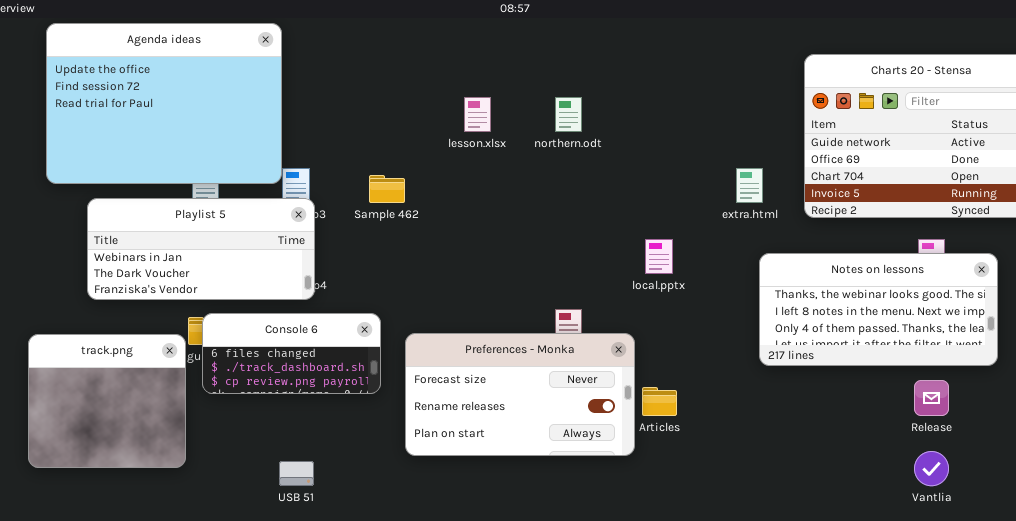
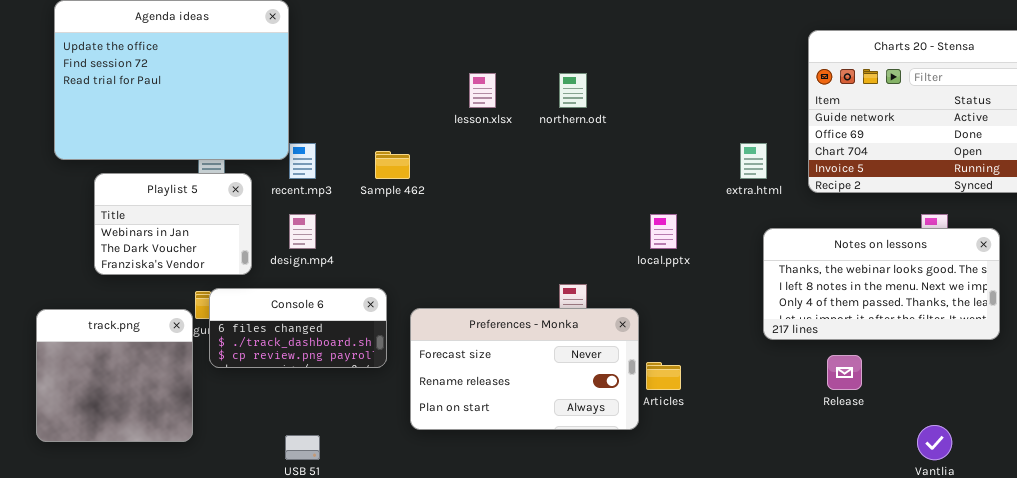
Playlist 5: [87,198,315,300] -> [94,173,252,275], resized
Release: [914,380,949,416] -> [827,355,862,390], moved

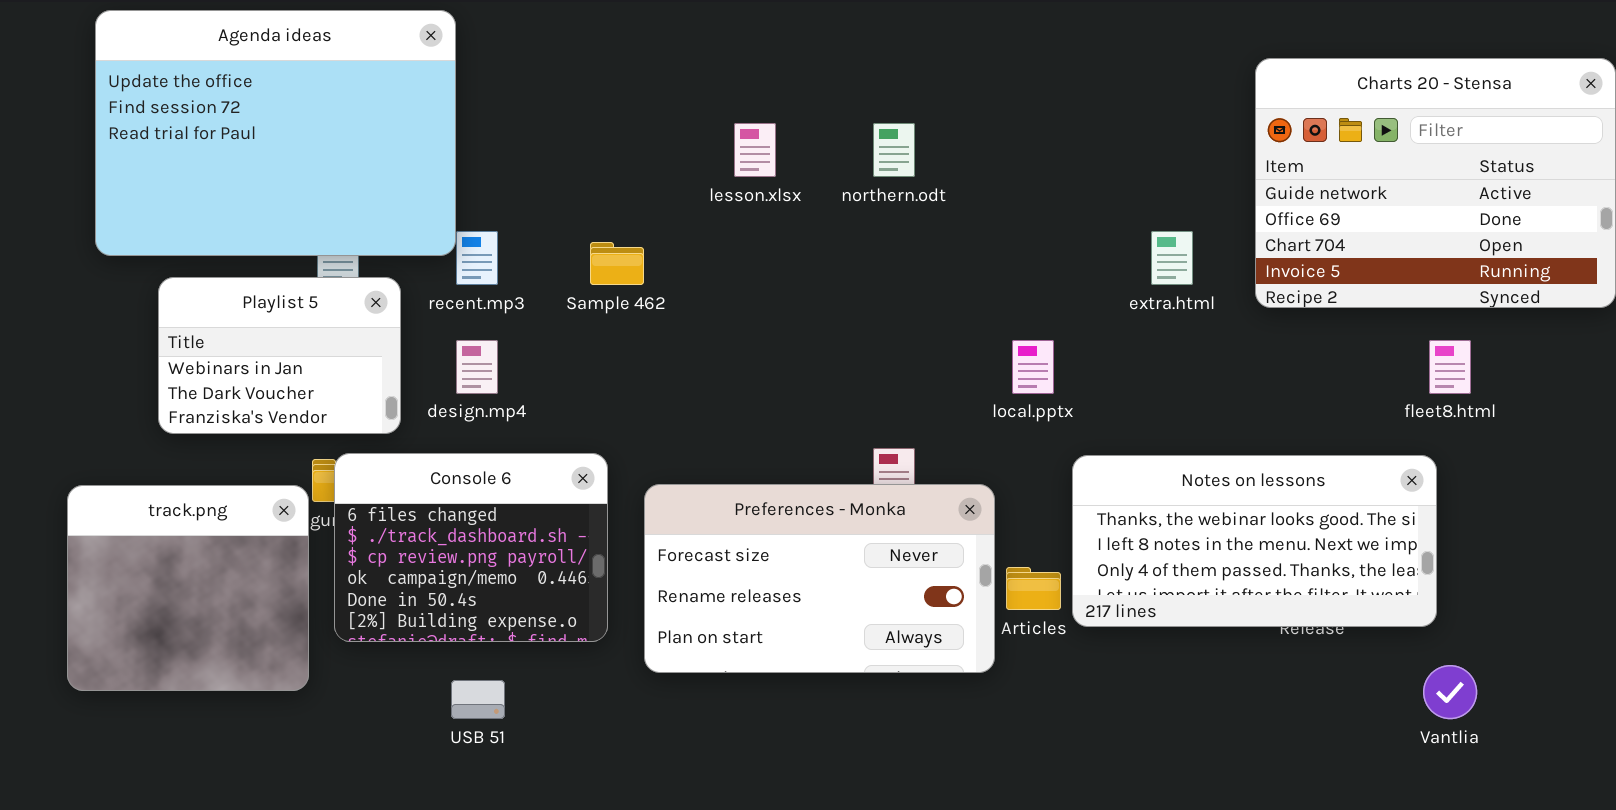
Notes on lessons: [763,228,1000,340] -> [1072,455,1437,627], moved
Console 6: [209,288,387,368] -> [334,453,608,642], resized

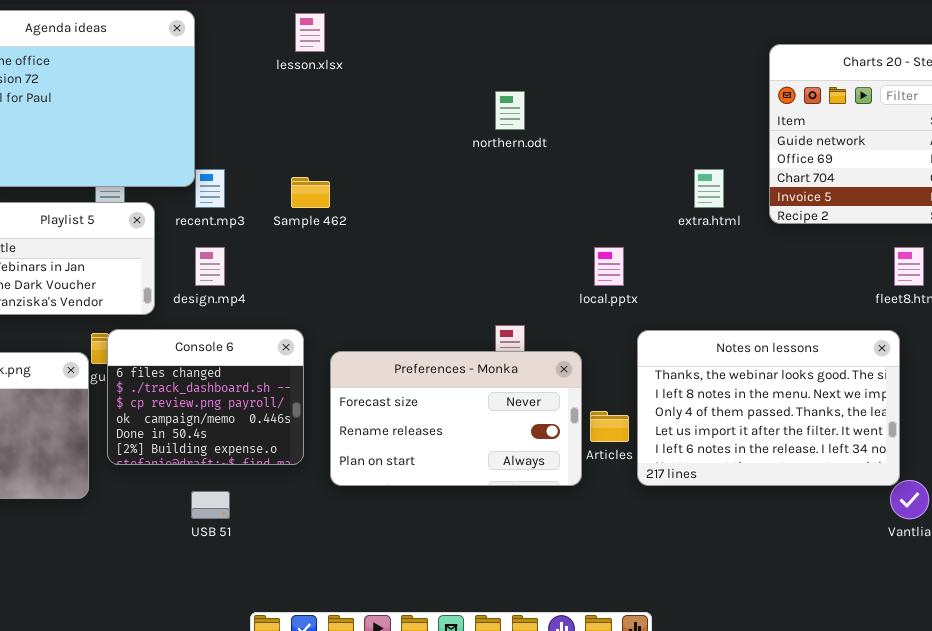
lesson.xlsx: [734,123,776,177] -> [295,13,325,52], moved
Notes on lessons: [1072,455,1437,627] -> [637,330,900,486], resized

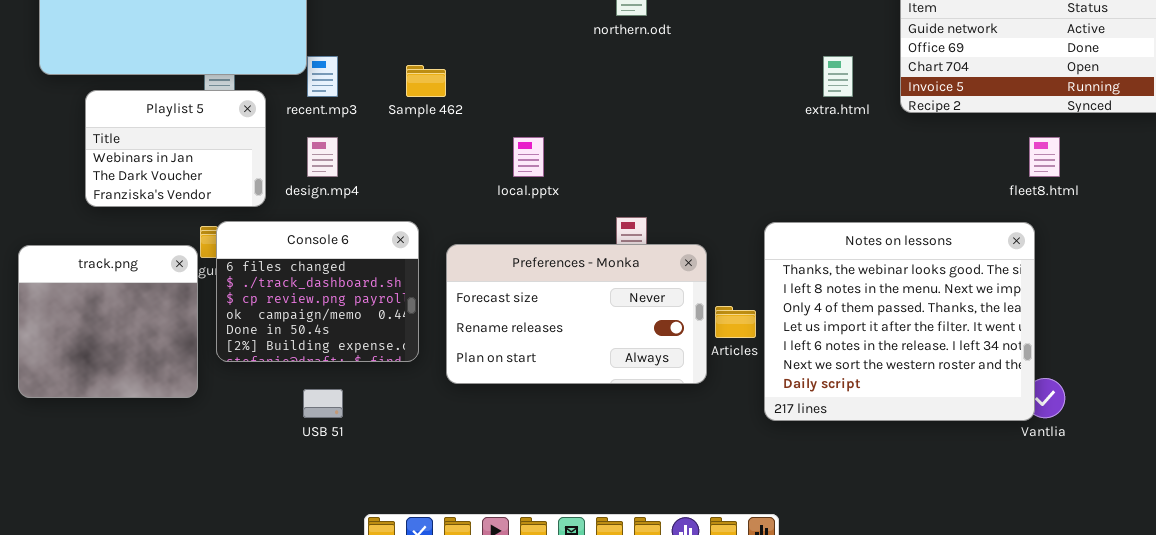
local.pptx: [594,247,624,286] -> [513,137,544,177], moved
Notes on lessons: [637,330,900,486] -> [764,222,1035,421], resized

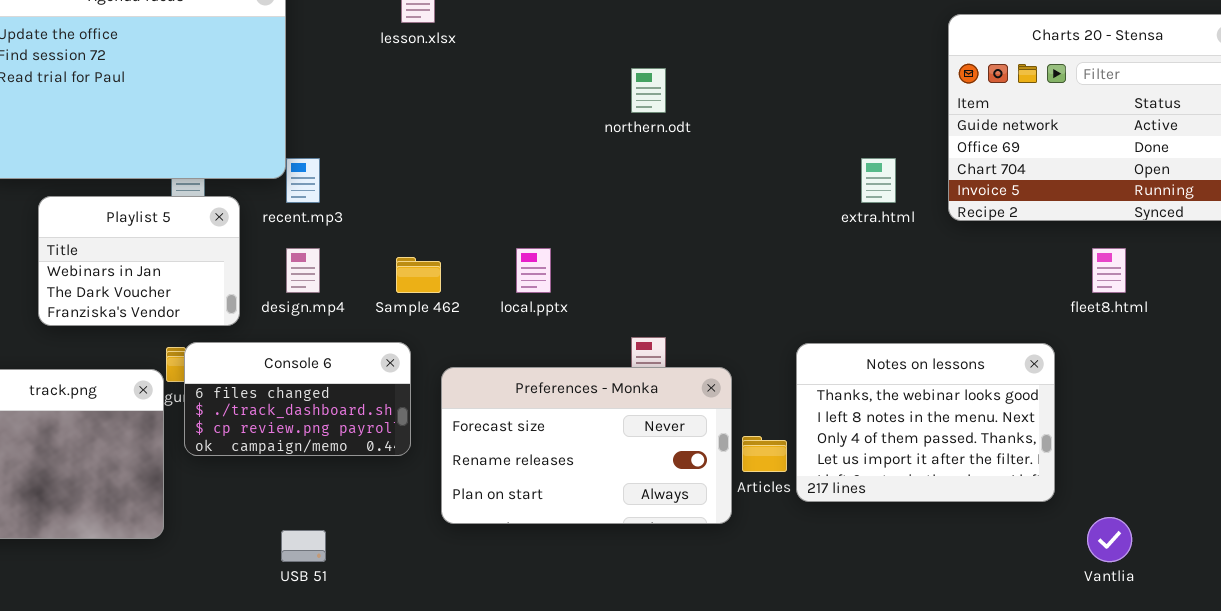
Sample 462: [406,65,446,97] -> [396,257,441,293], moved
Console 6: [216,221,419,362] -> [184,342,411,456], resized
Notes on lessons: [764,222,1035,421] -> [796,343,1055,502], resized

